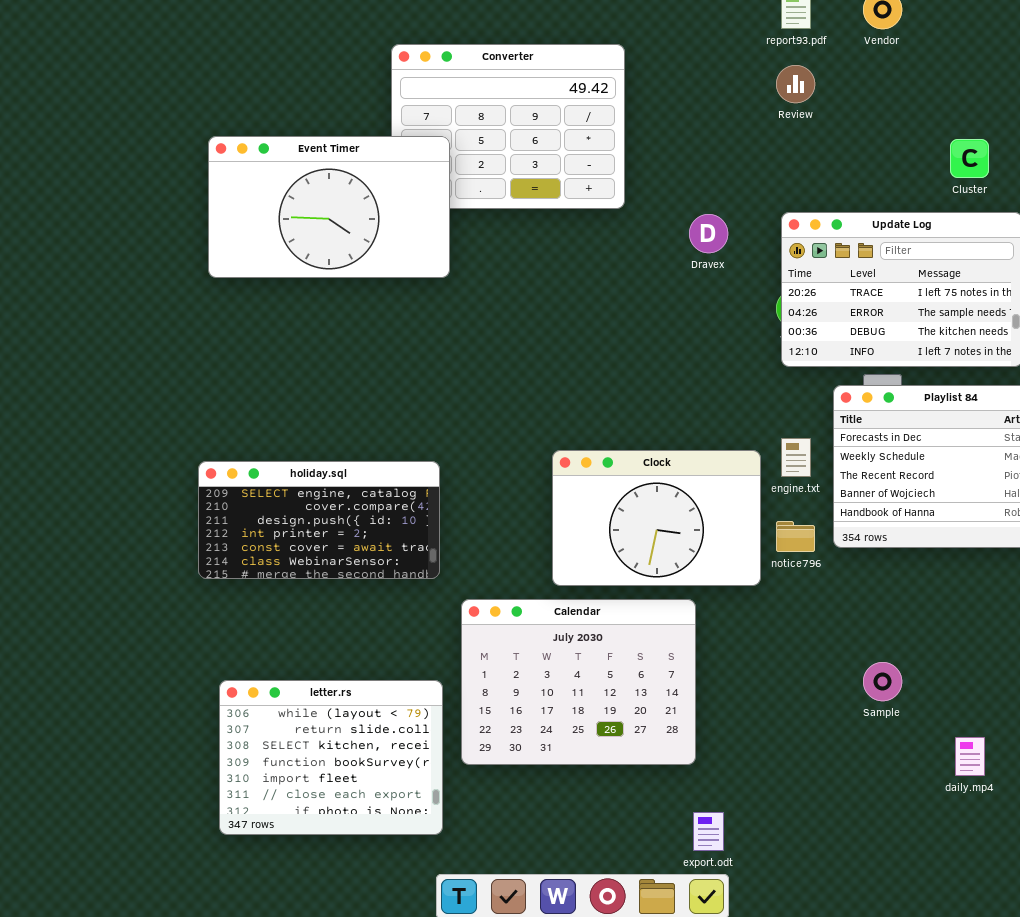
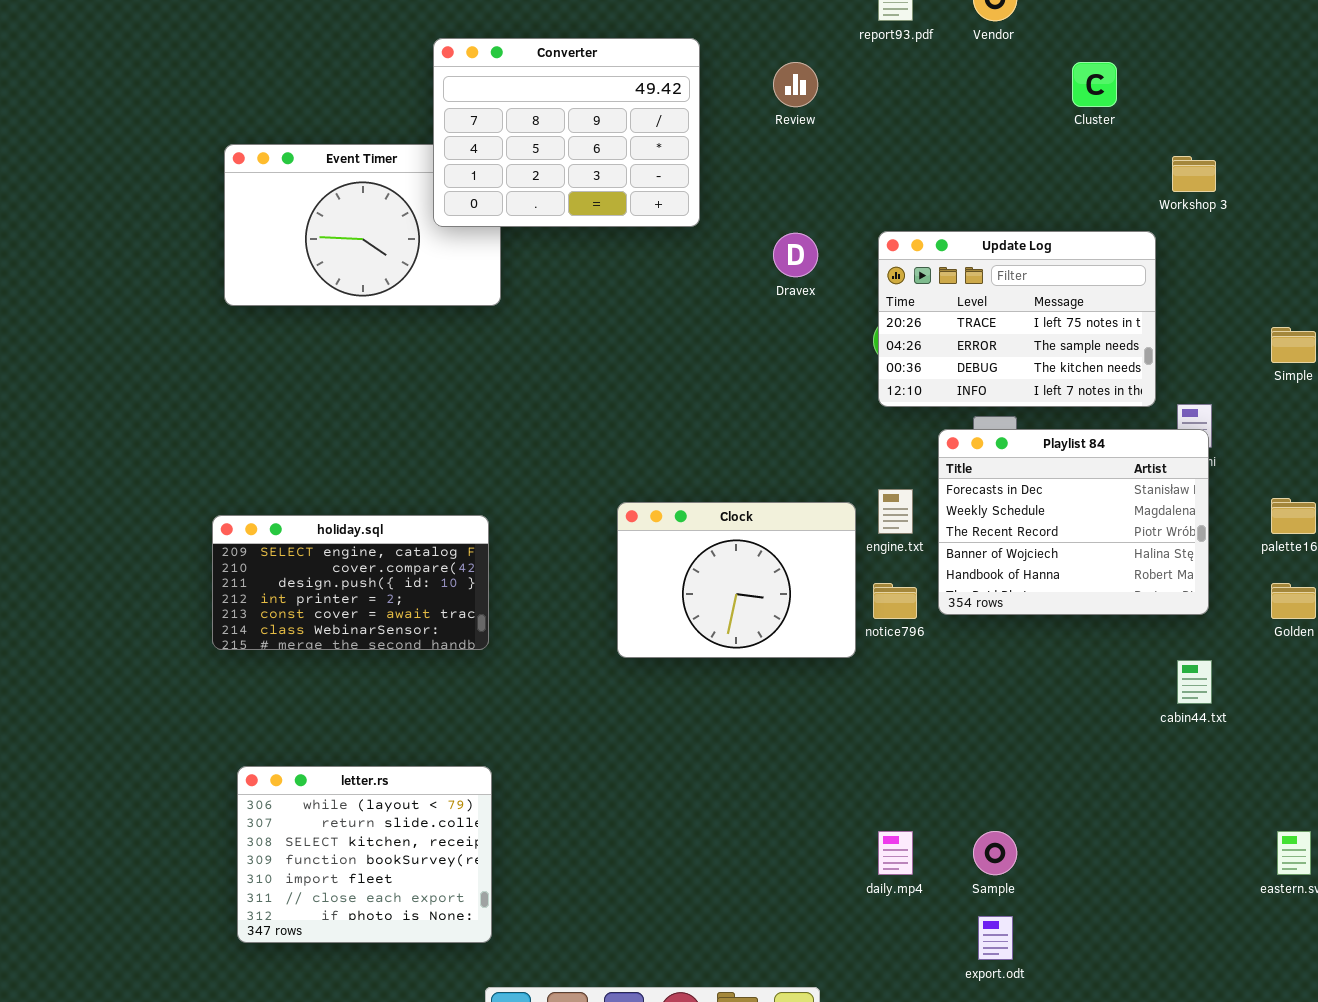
Converter: [391,44,625,209] -> [433,38,700,227], raised
Review: [776,65,815,103] -> [773,62,818,107], moved
Cluster: [950,139,989,178] -> [1072,62,1117,107], moved
Calendar: [461,599,696,765] -> none, closed
Sample: [863,662,902,701] -> [973,831,1017,875], moved
daily.mp4: [955,737,985,776] -> [878,831,913,875], moved
export.odt: [693,812,724,851] -> [978,916,1013,960], moved

